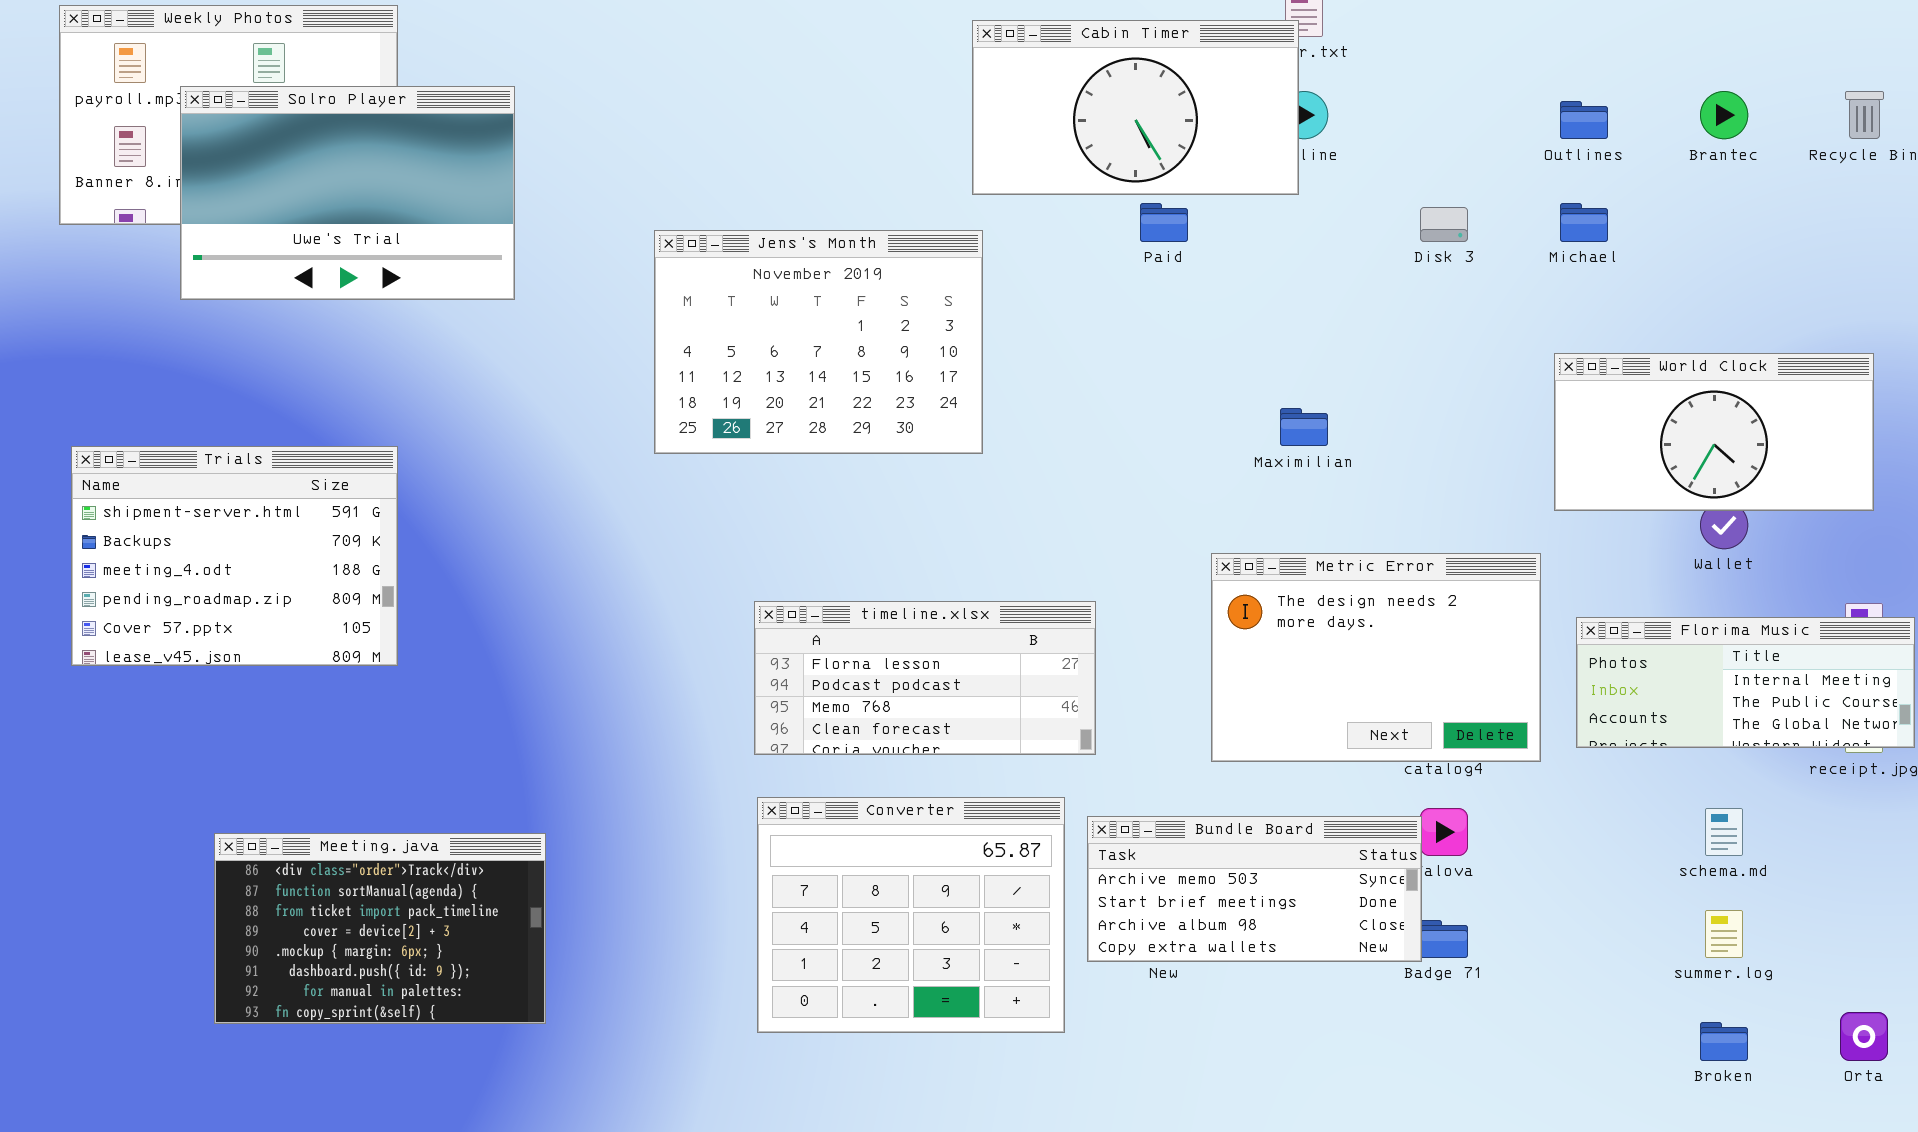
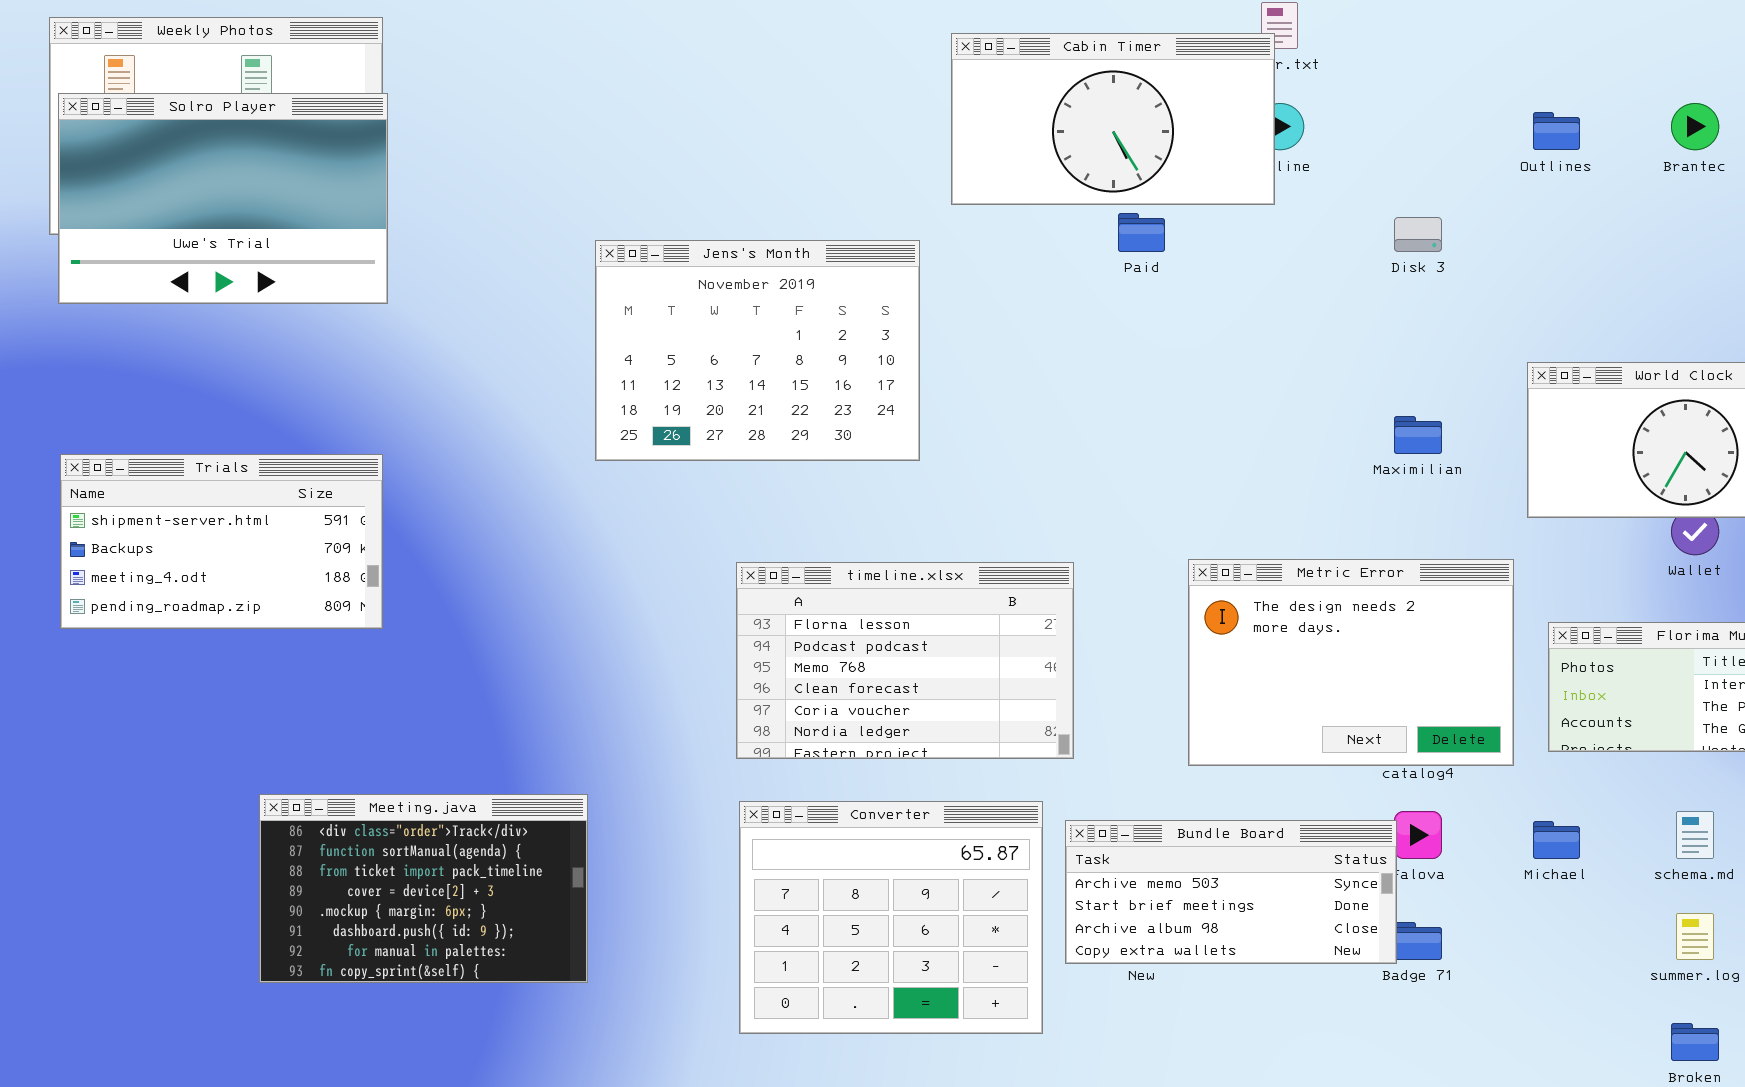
Solro Player: [180,86,515,300] -> [58,93,388,304], moved
Michael: [1560,203,1608,242] -> [1533,821,1580,859], moved
Jens's Month: [654,230,983,454] -> [595,240,920,461], moved
Maximilian: [1280,408,1328,446] -> [1394,416,1442,454], moved
Trials: [71,446,398,666] -> [60,454,383,629], resized
timeline.xlsx: [754,601,1096,755] -> [736,562,1074,759], resized
Meeting.java: [214,833,546,1024] -> [259,794,588,983], moved

